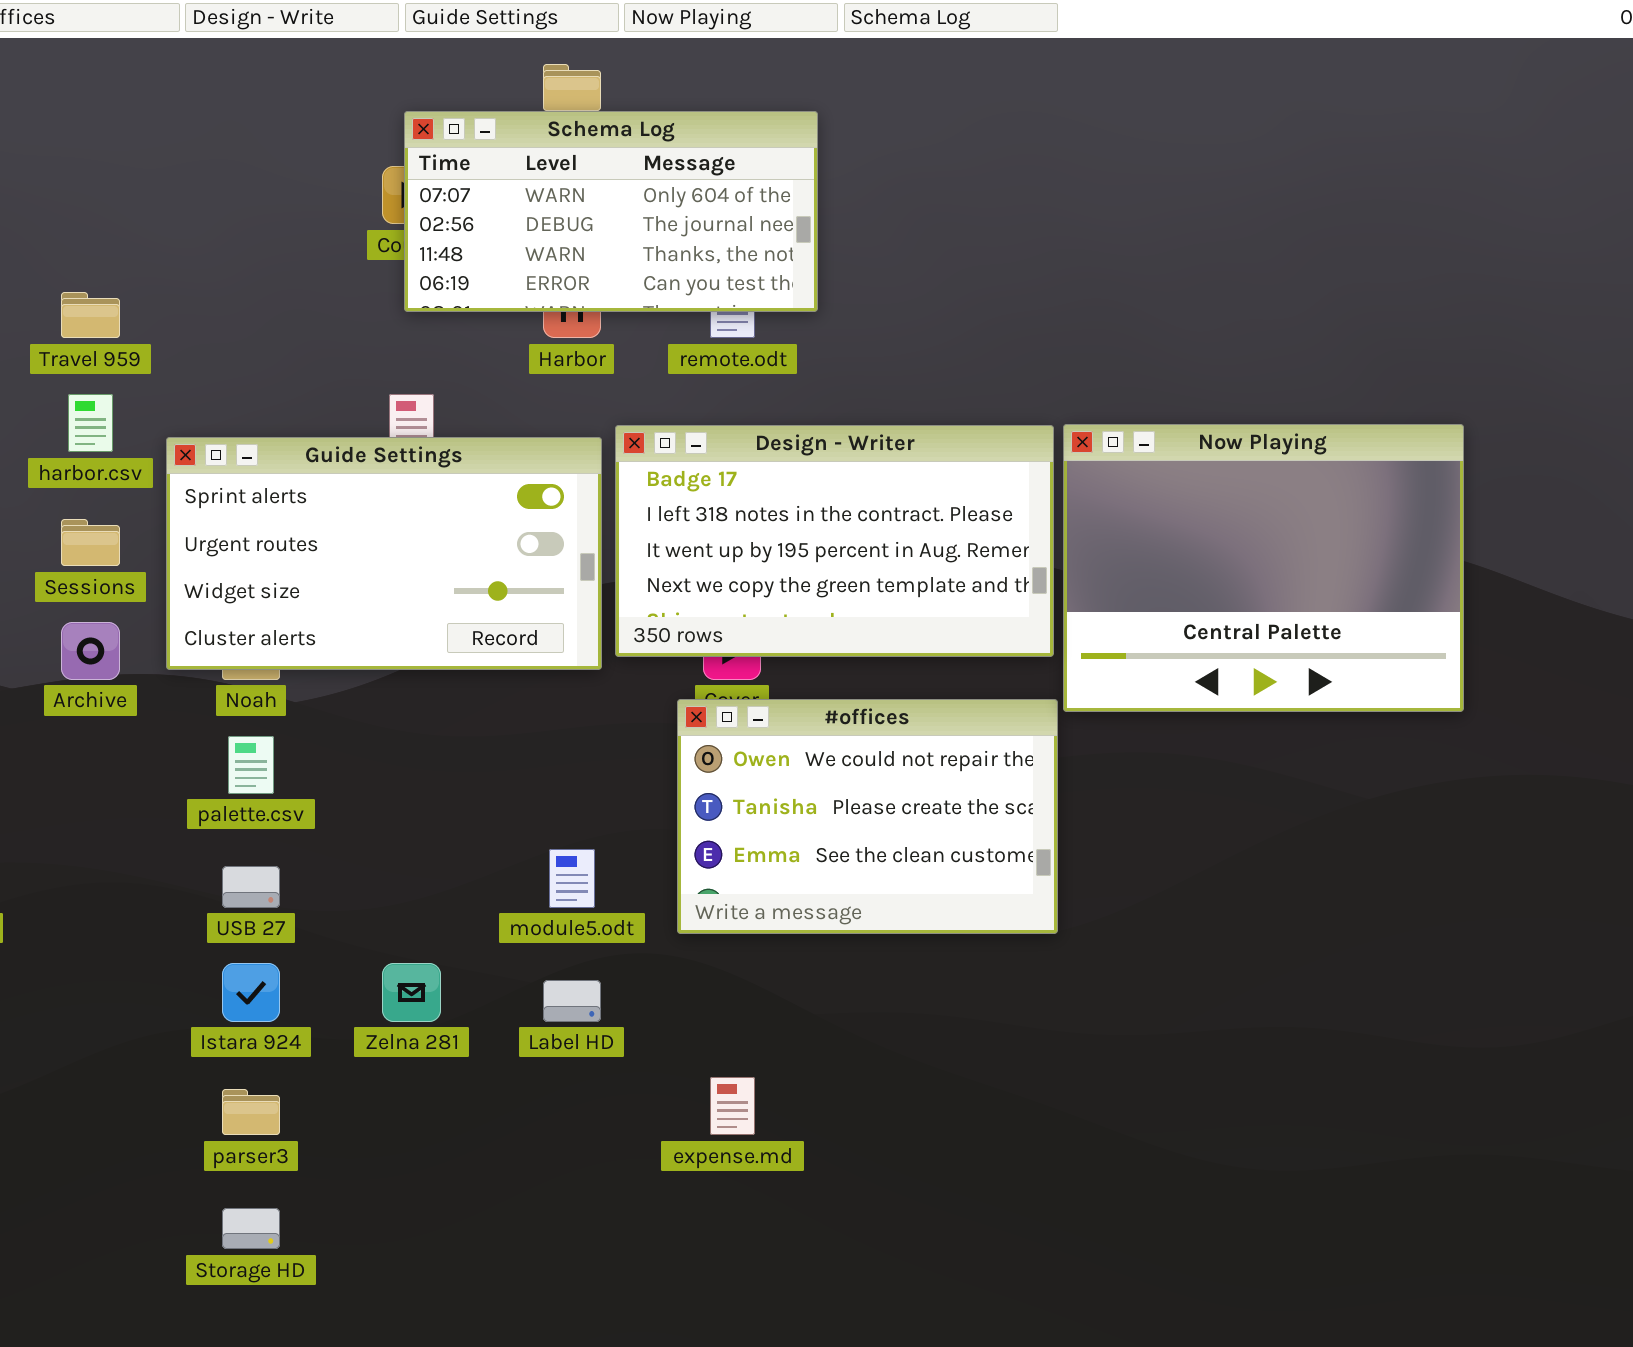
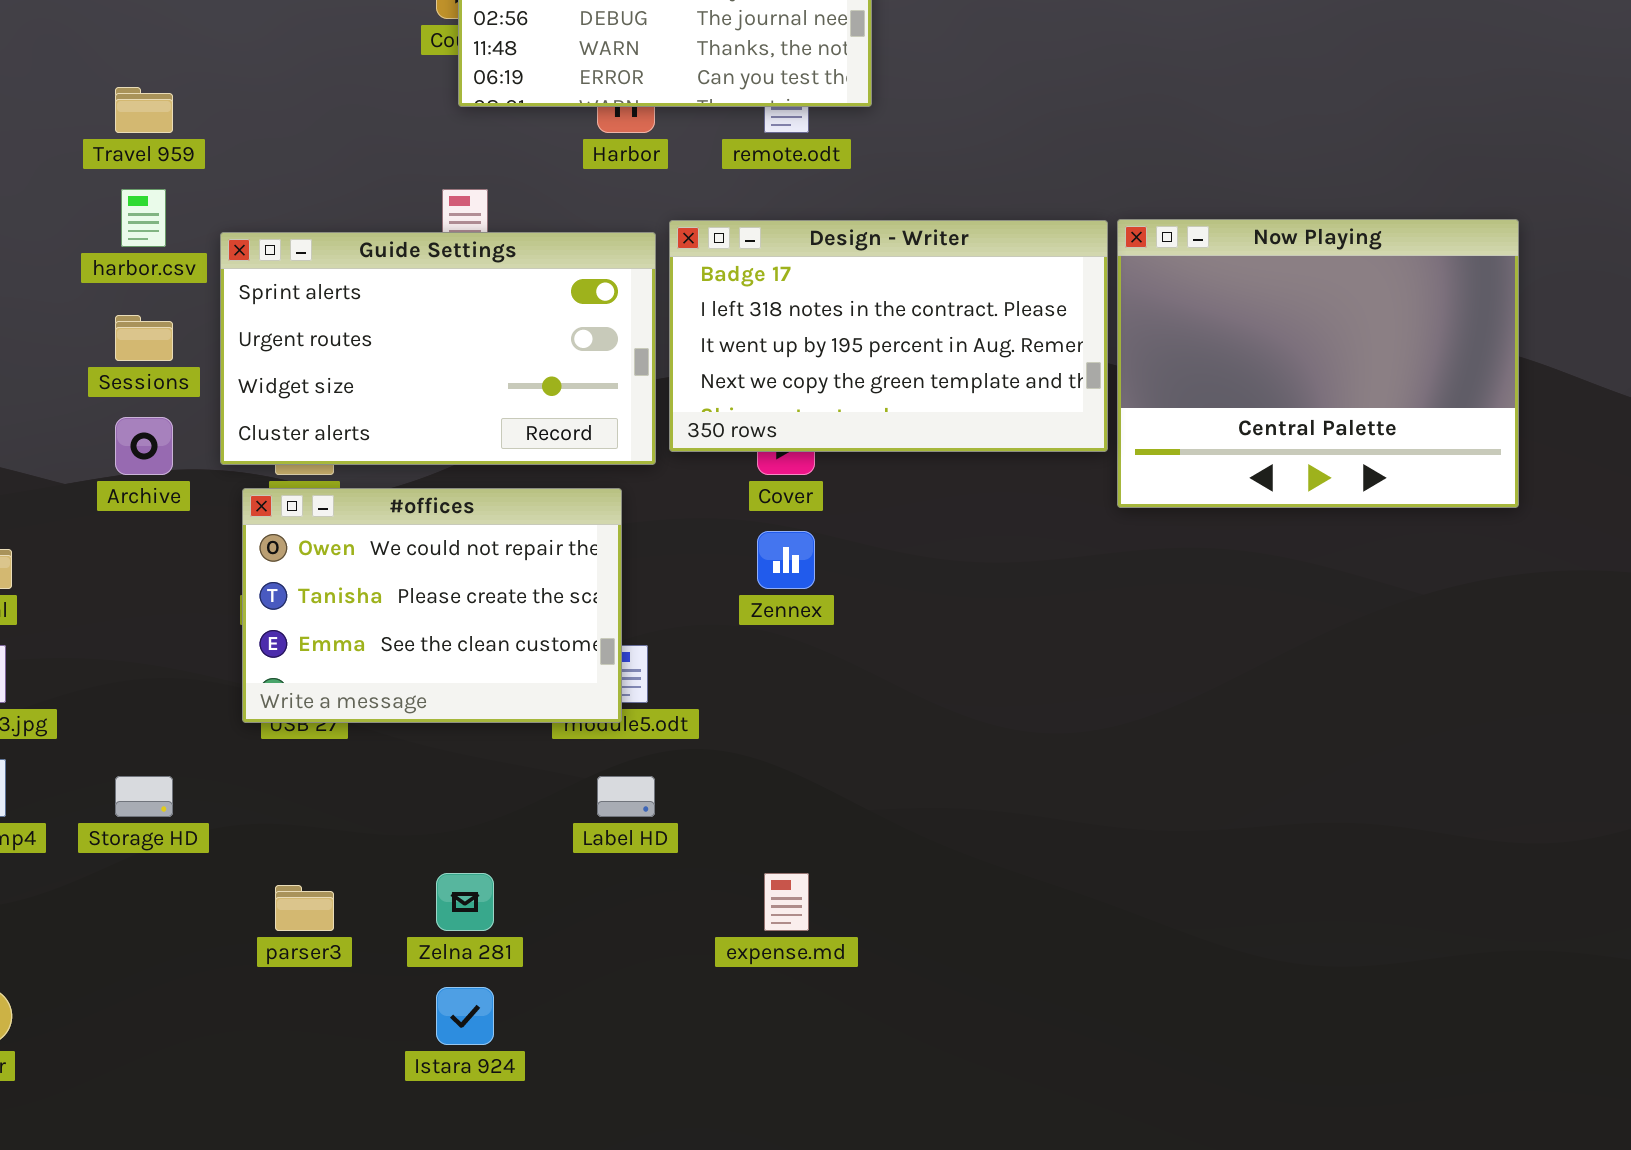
#offices: [677,699,1058,934] -> [242,488,622,723], moved
Istara 924: [222,963,280,1022] -> [436,987,494,1045], moved
Zelna 281: [382,963,441,1022] -> [436,873,494,931], moved
Storage HD: [222,1208,280,1249] -> [115,776,173,817], moved

